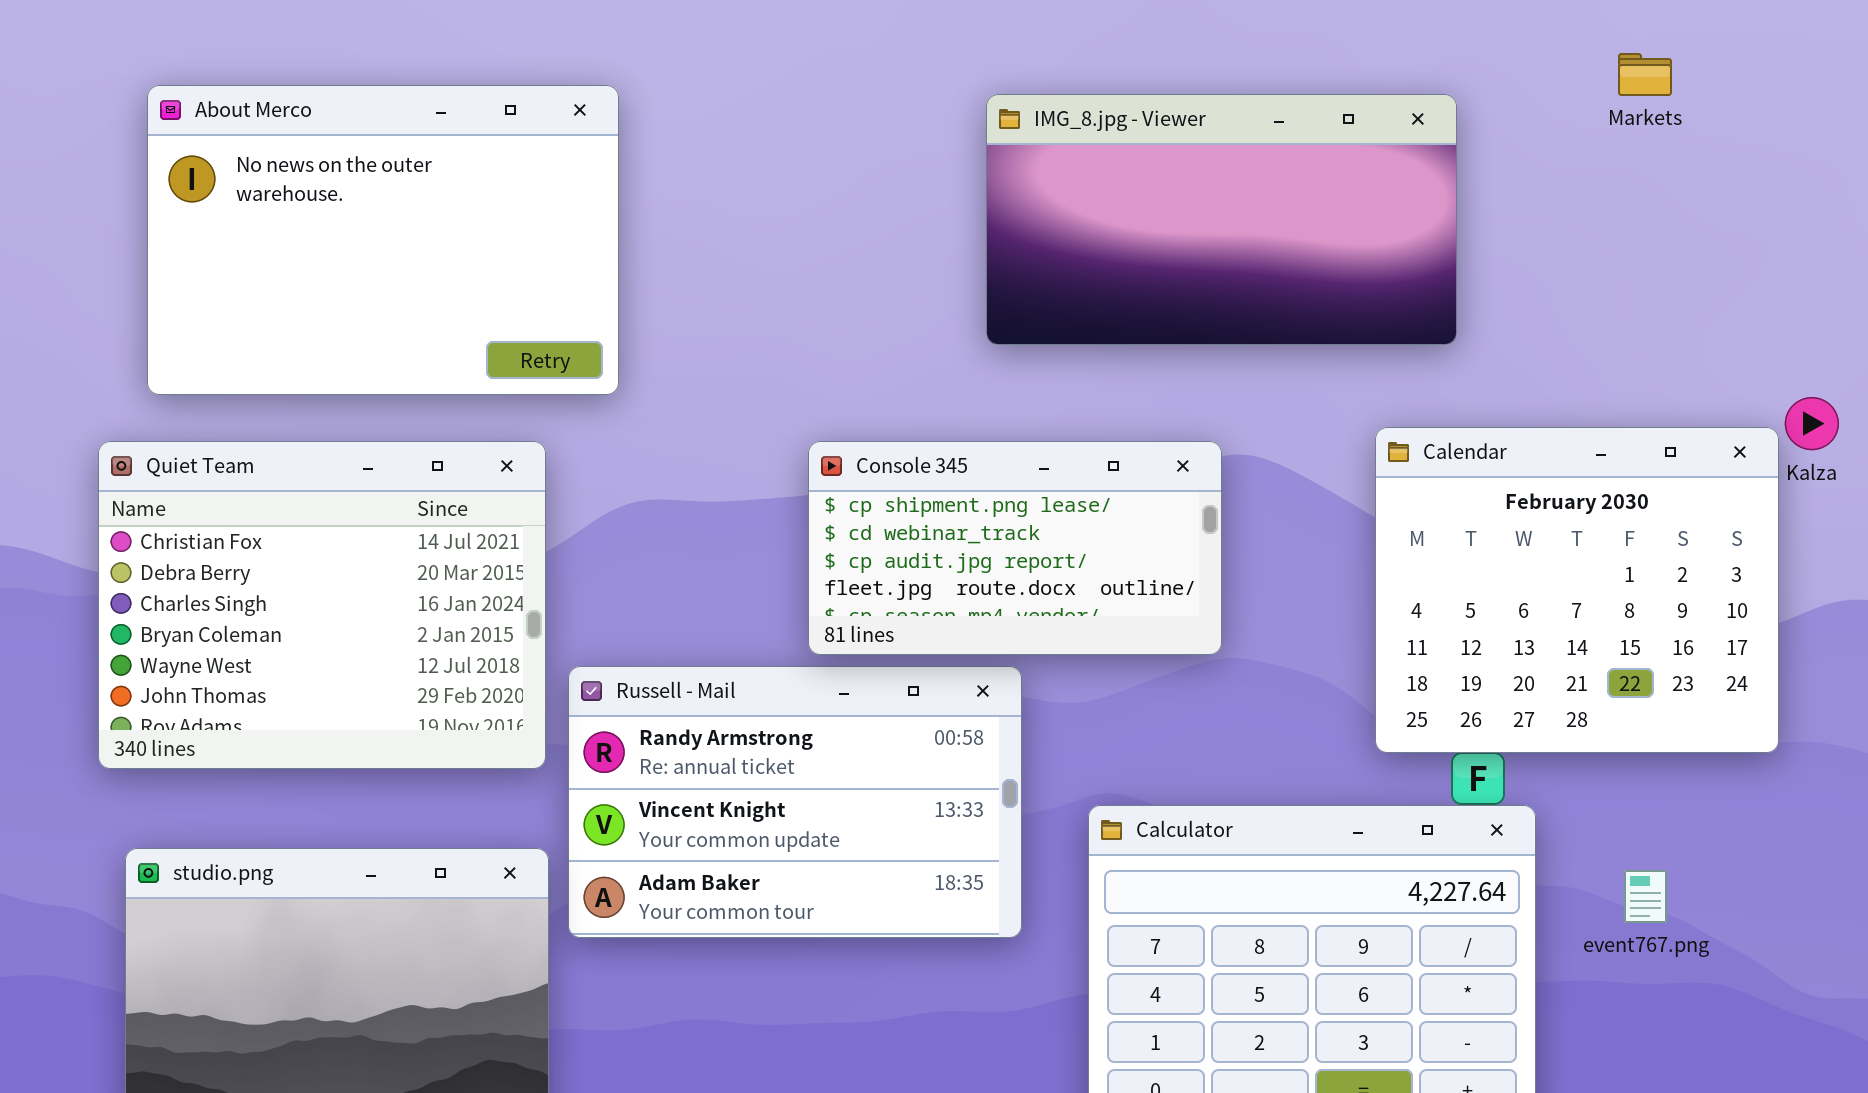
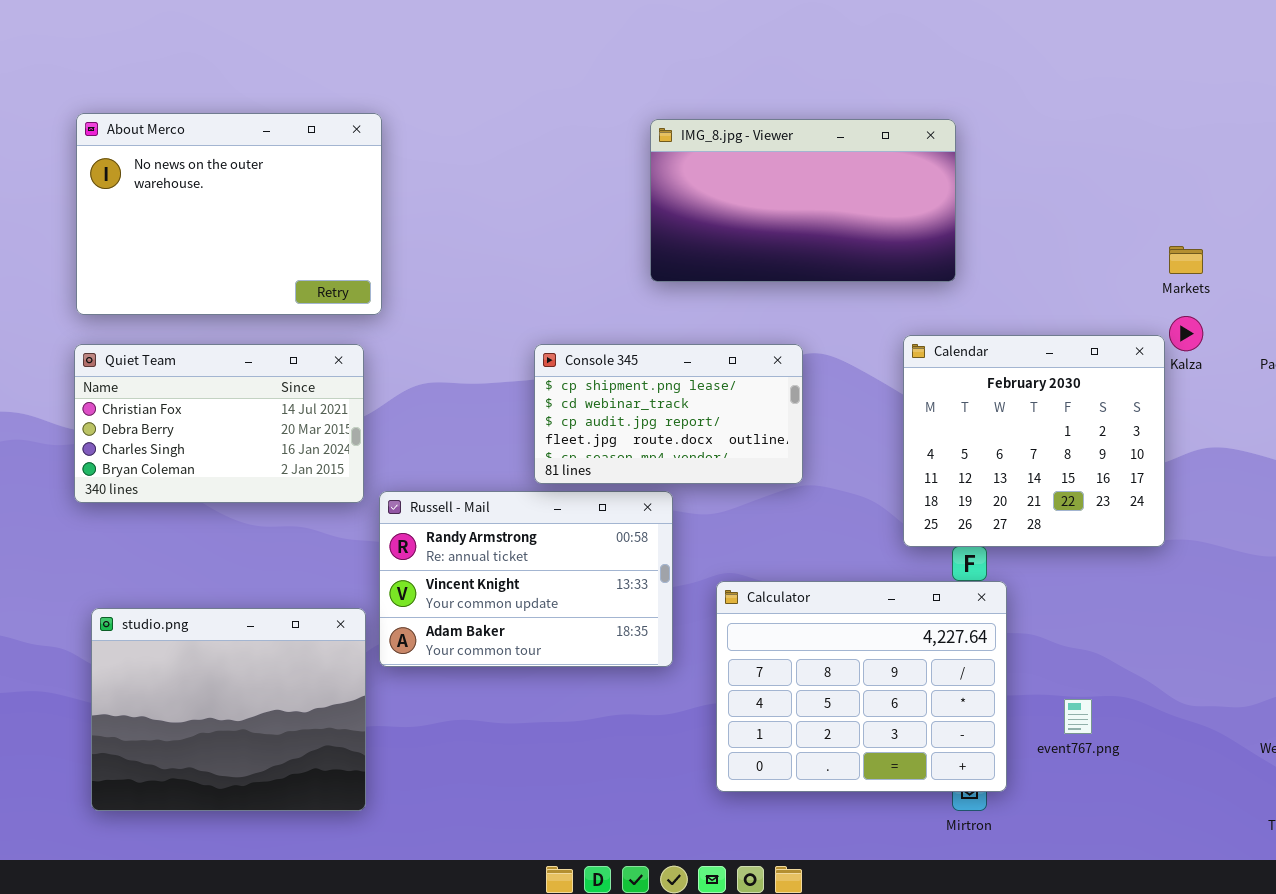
Markets: [1618,53,1672,96] -> [1169,246,1203,274], moved
About Merco: [147,85,619,395] -> [76,113,382,315], moved
Quiet Team: [98,441,546,769] -> [74,344,364,503], resized
event767.png: [1624,870,1667,923] -> [1064,699,1092,734], moved

